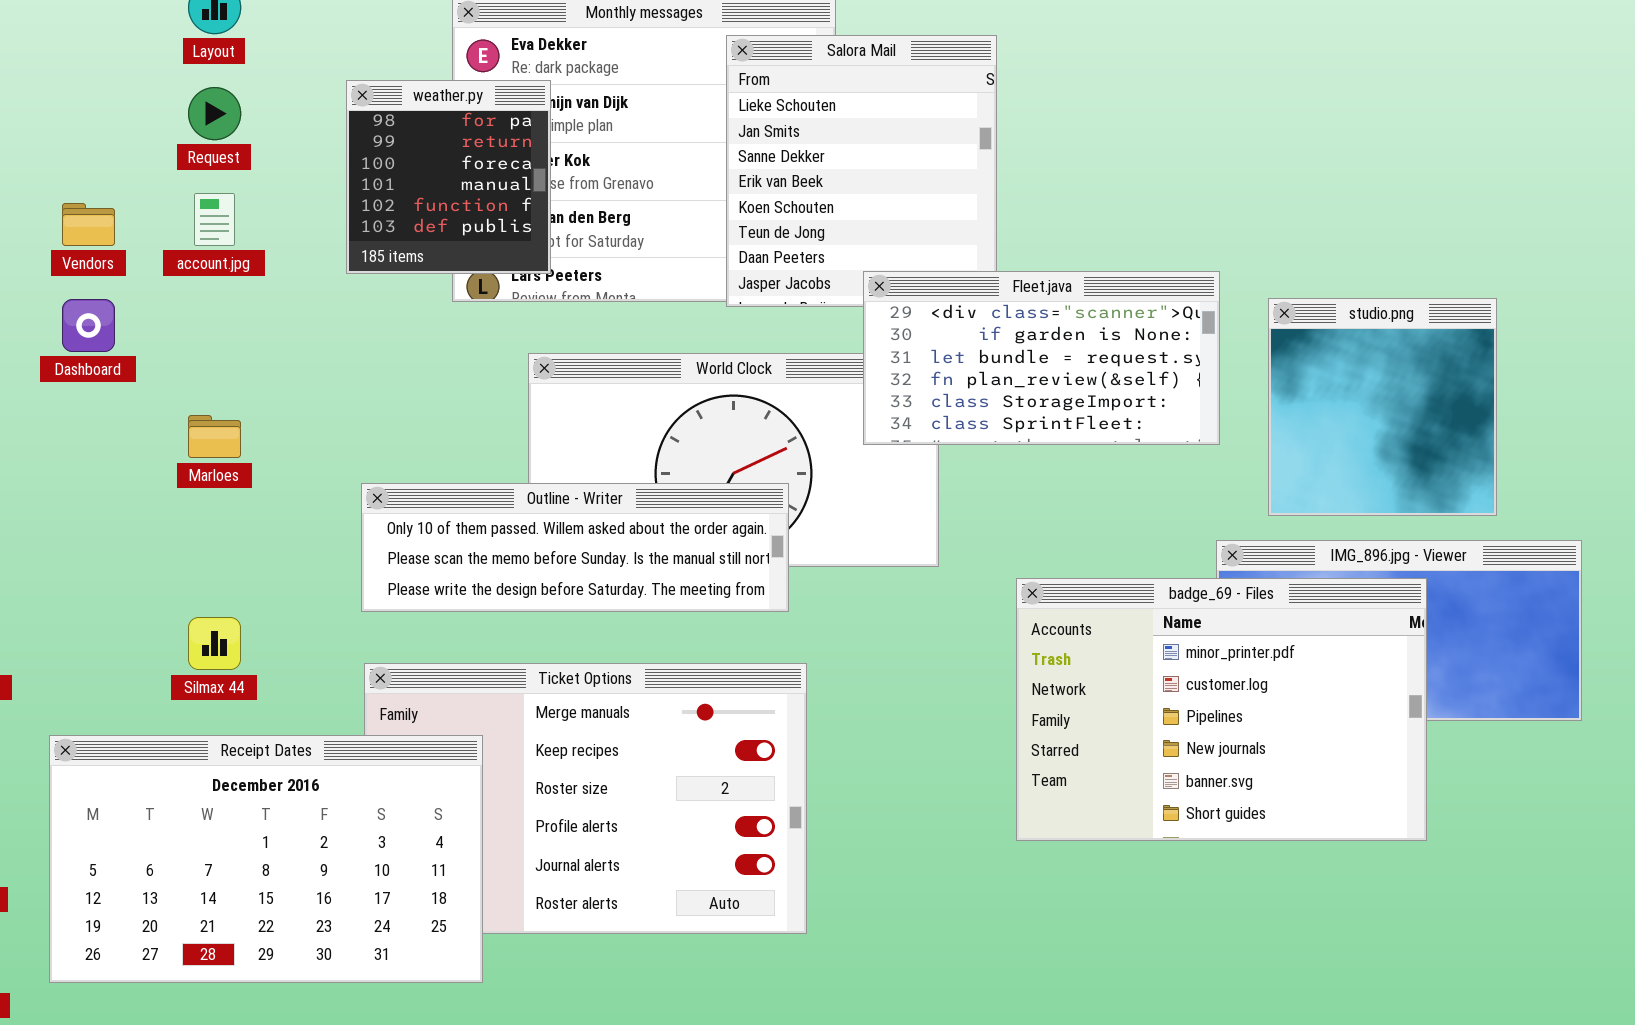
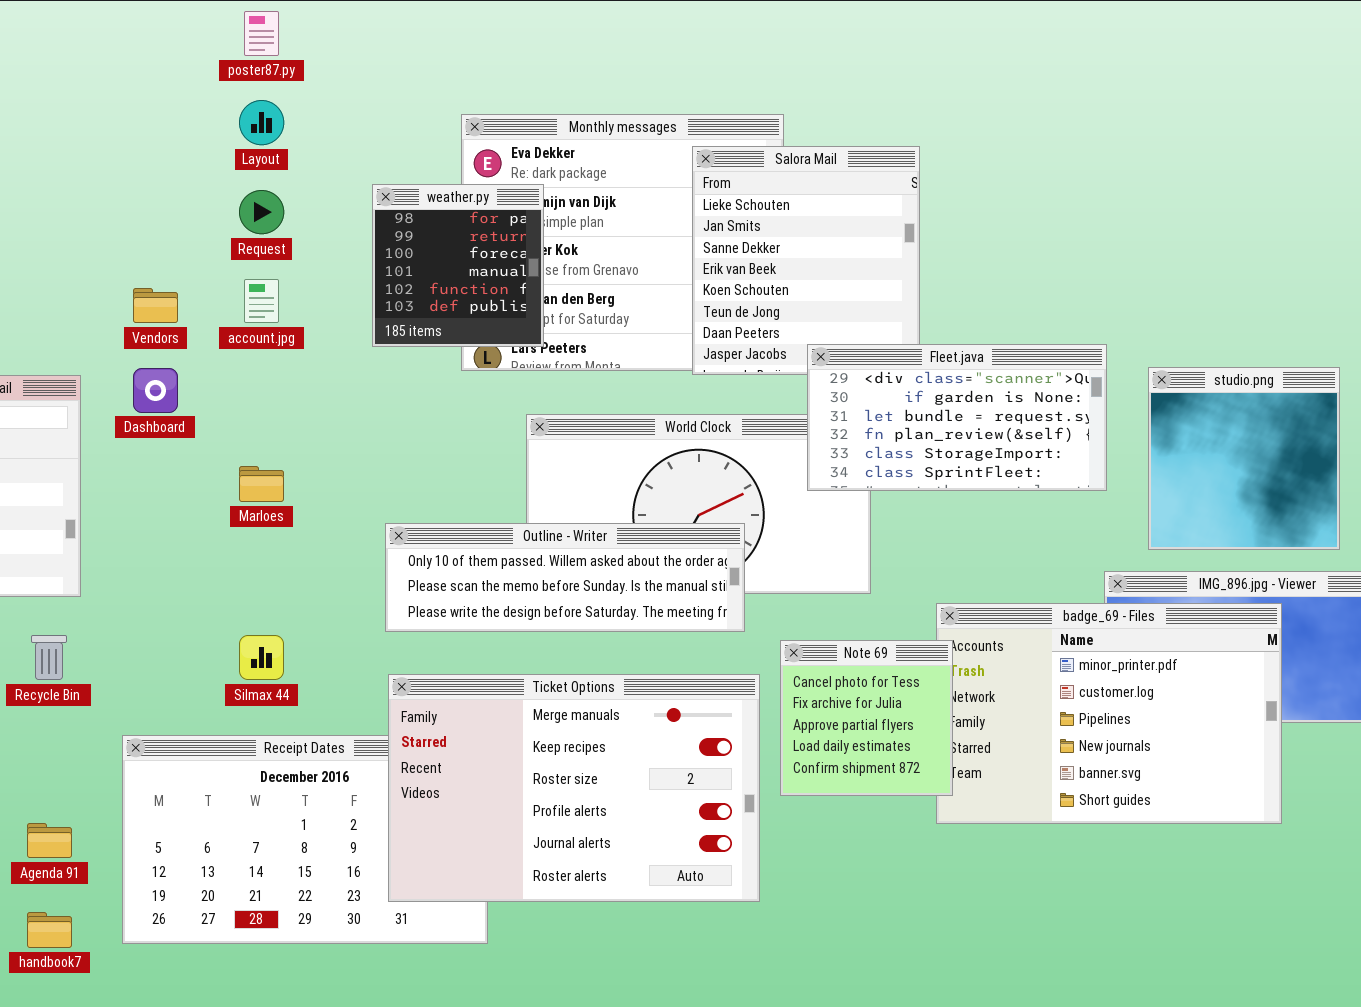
Note 69: none -> [780,640,953,796], opened
Ticket Options: [364,663,807,934] -> [388,674,760,902], raised

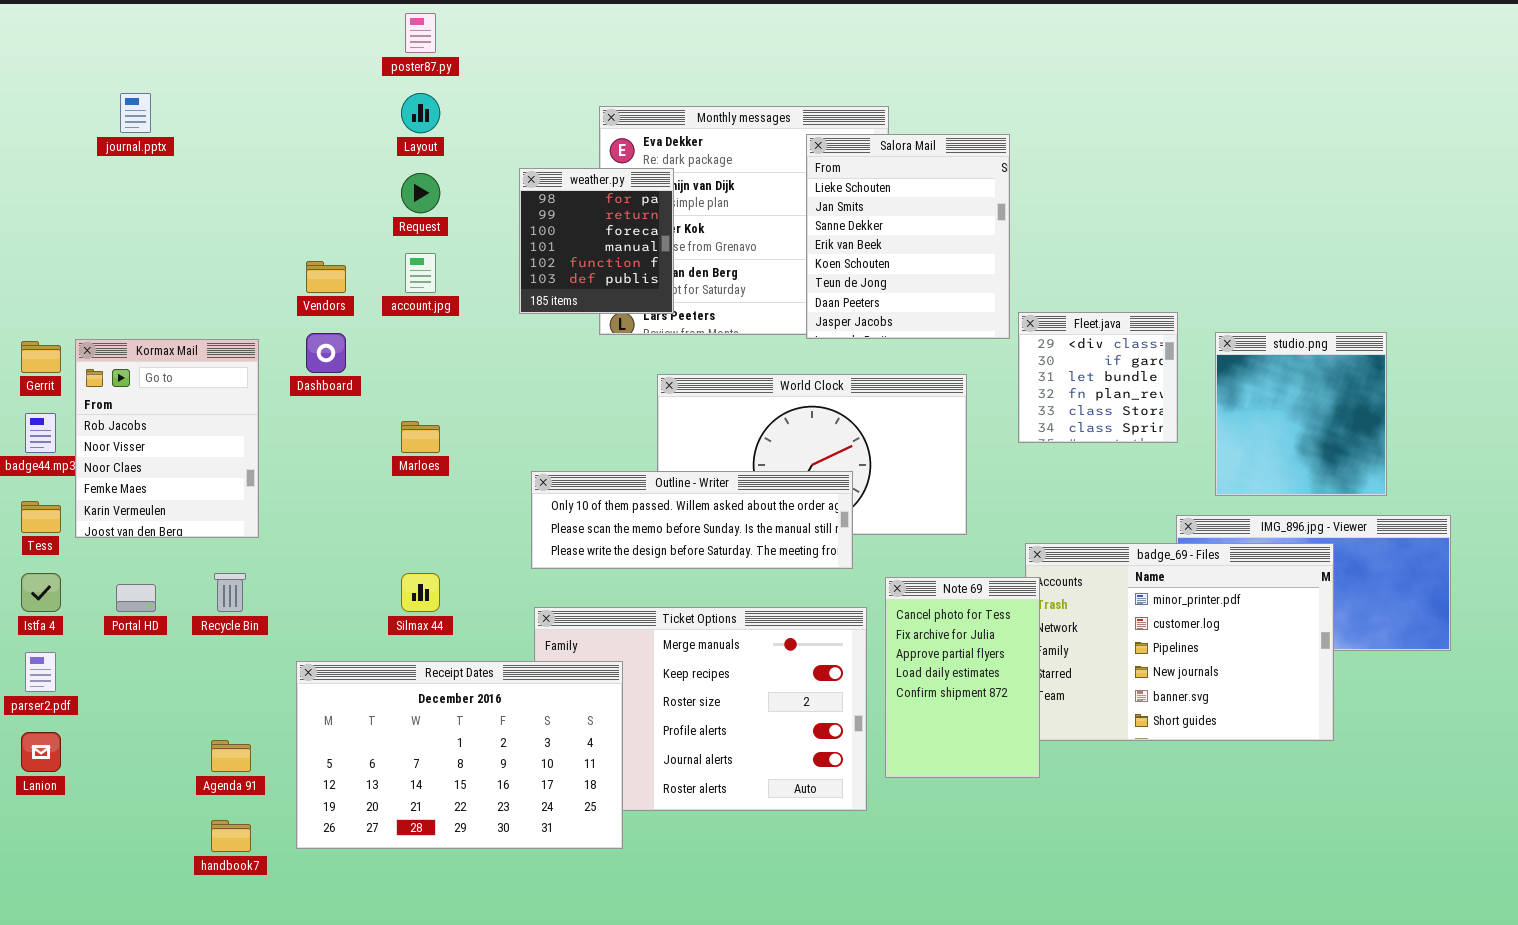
Fleet.java: [807,344,1107,491] -> [1018,312,1178,443], resized
Note 69: [780,640,953,796] -> [885,577,1040,778], resized
Receipt Dates: [122,735,488,944] -> [296,661,623,849], raised

